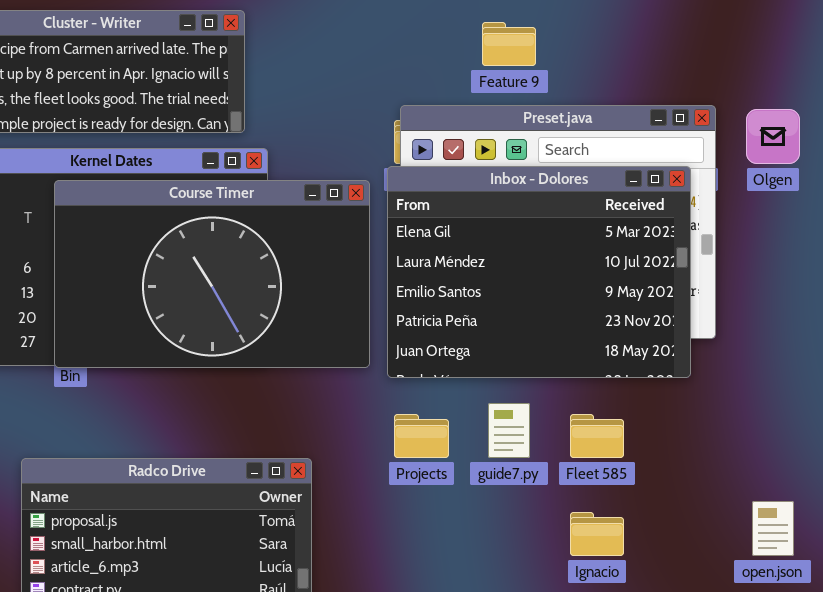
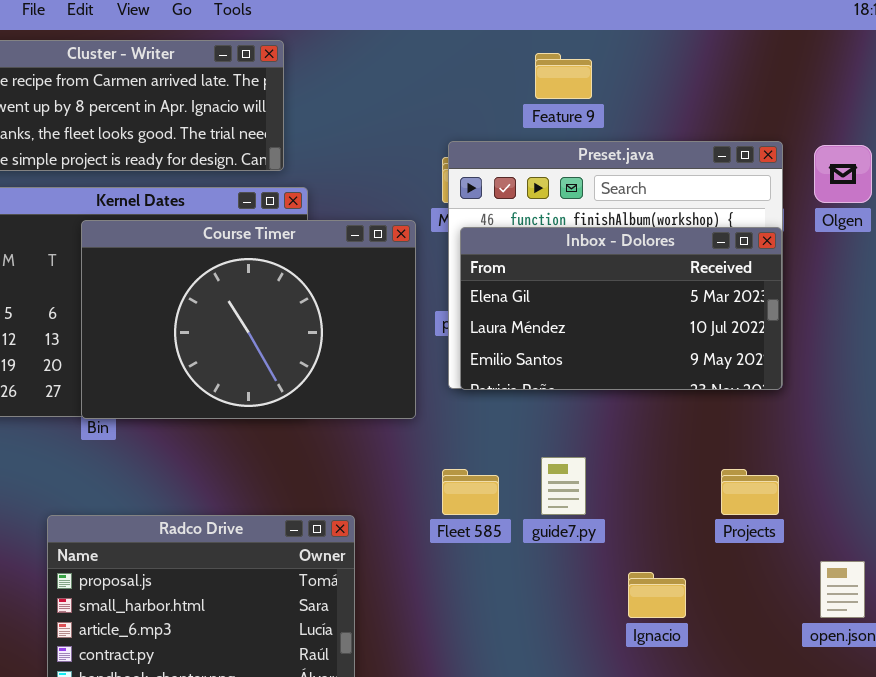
Inbox - Dolores: [387,166,691,378] -> [460,227,782,390], moved, resized
Projects: [394,414,449,458] -> [721,469,779,515], moved
Fleet 585: [570,414,624,458] -> [442,469,499,515], moved

